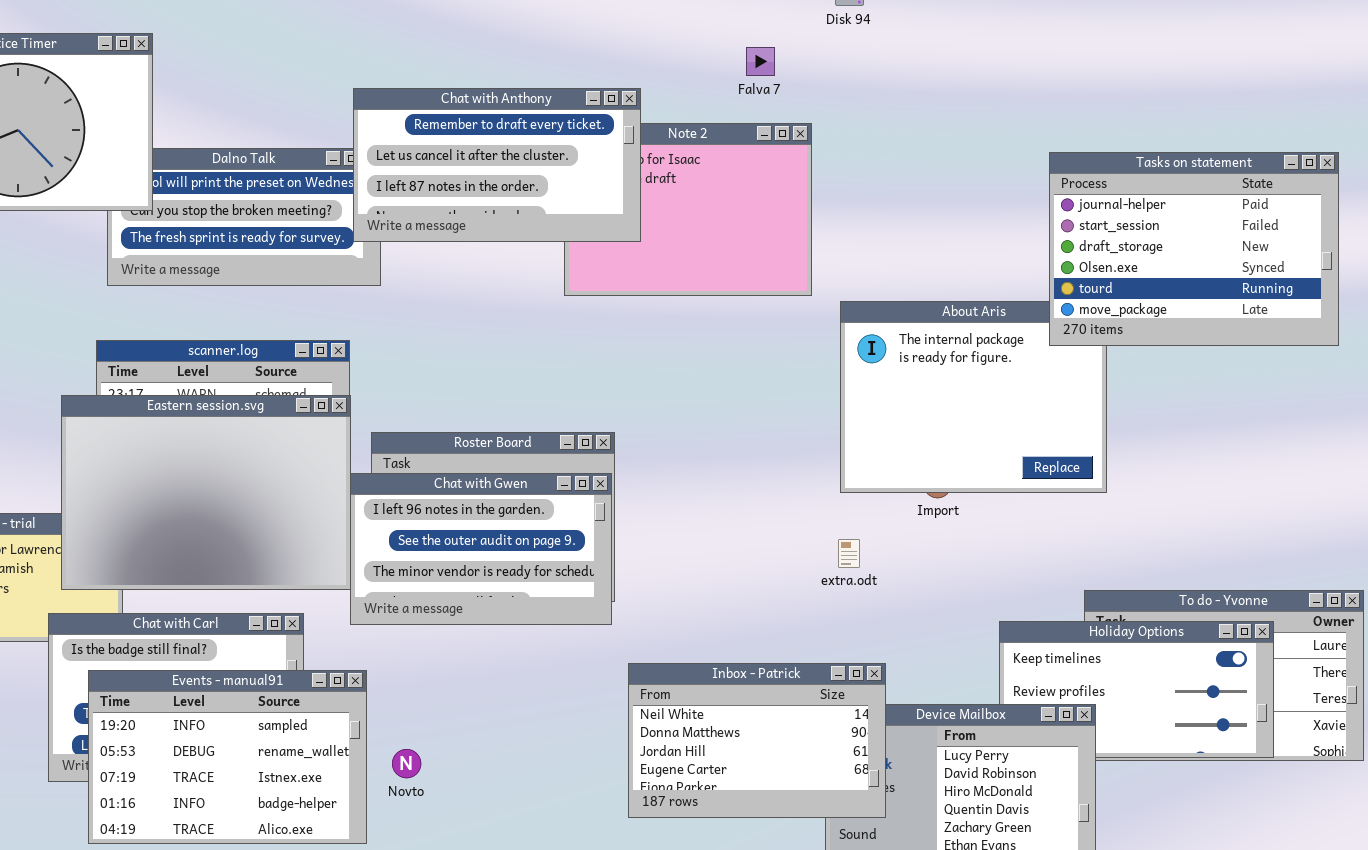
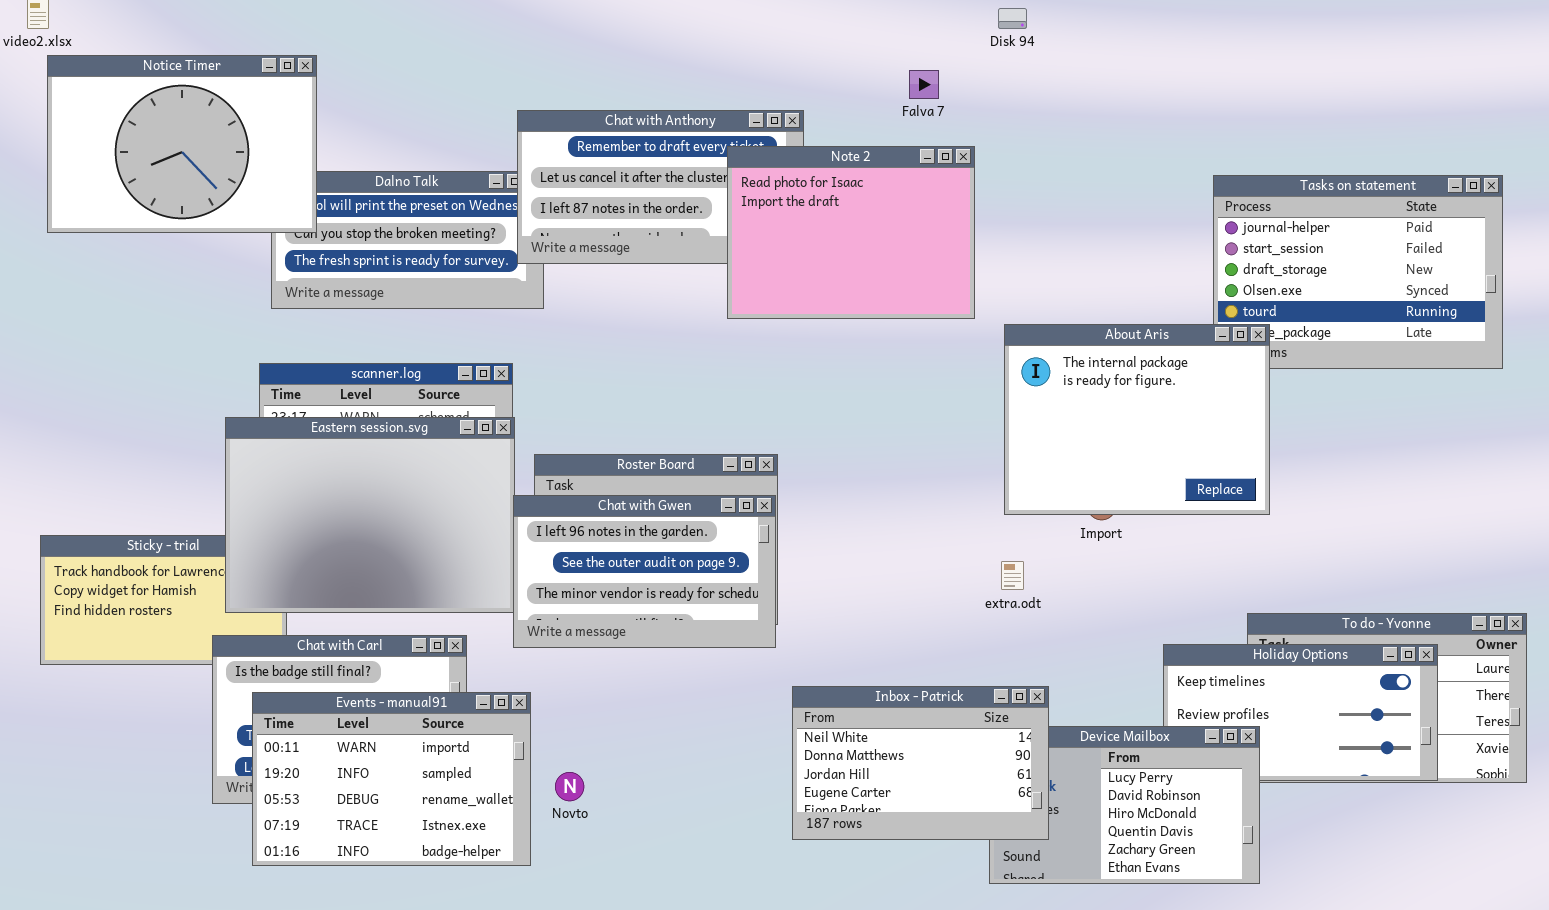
Note 2: [564,123,812,296] -> [727,146,975,319], raised
About Aris: [840,301,1107,493] -> [1004,324,1270,515], raised
Events - manual91: [88,670,367,844] -> [252,692,531,866], scrolled up 1 row

